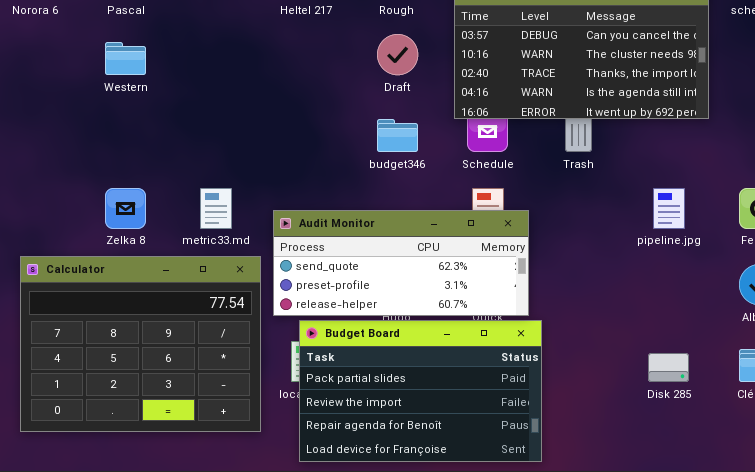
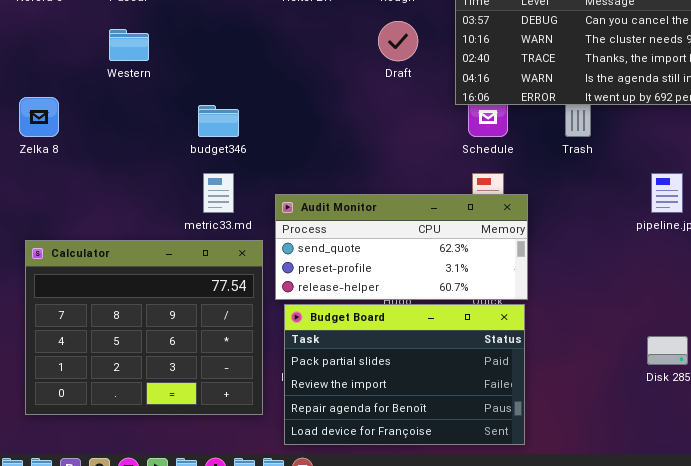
budget346: [377,119,418,152] -> [198,105,239,137], moved
Zelka 8: [105,188,146,229] -> [19,97,59,137], moved
Budget Board: [299,320,542,462] -> [284,304,525,445], moved

